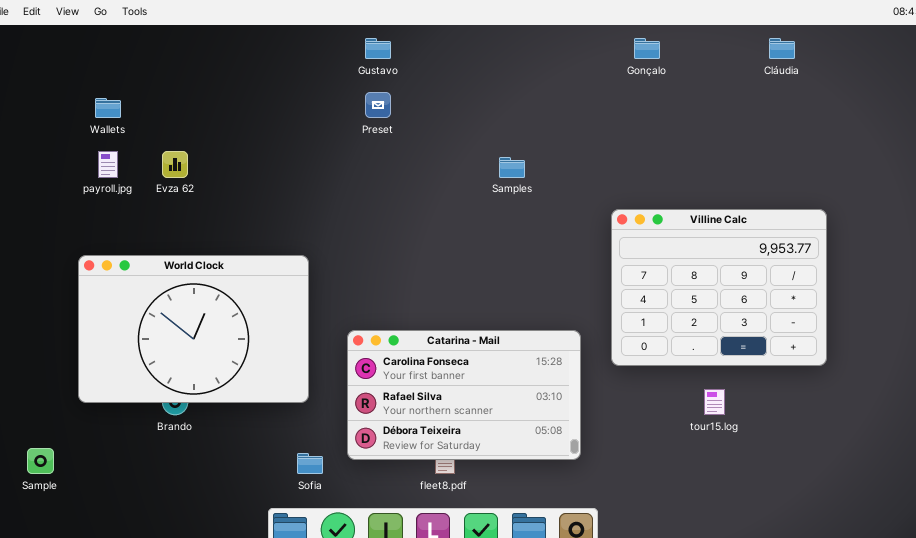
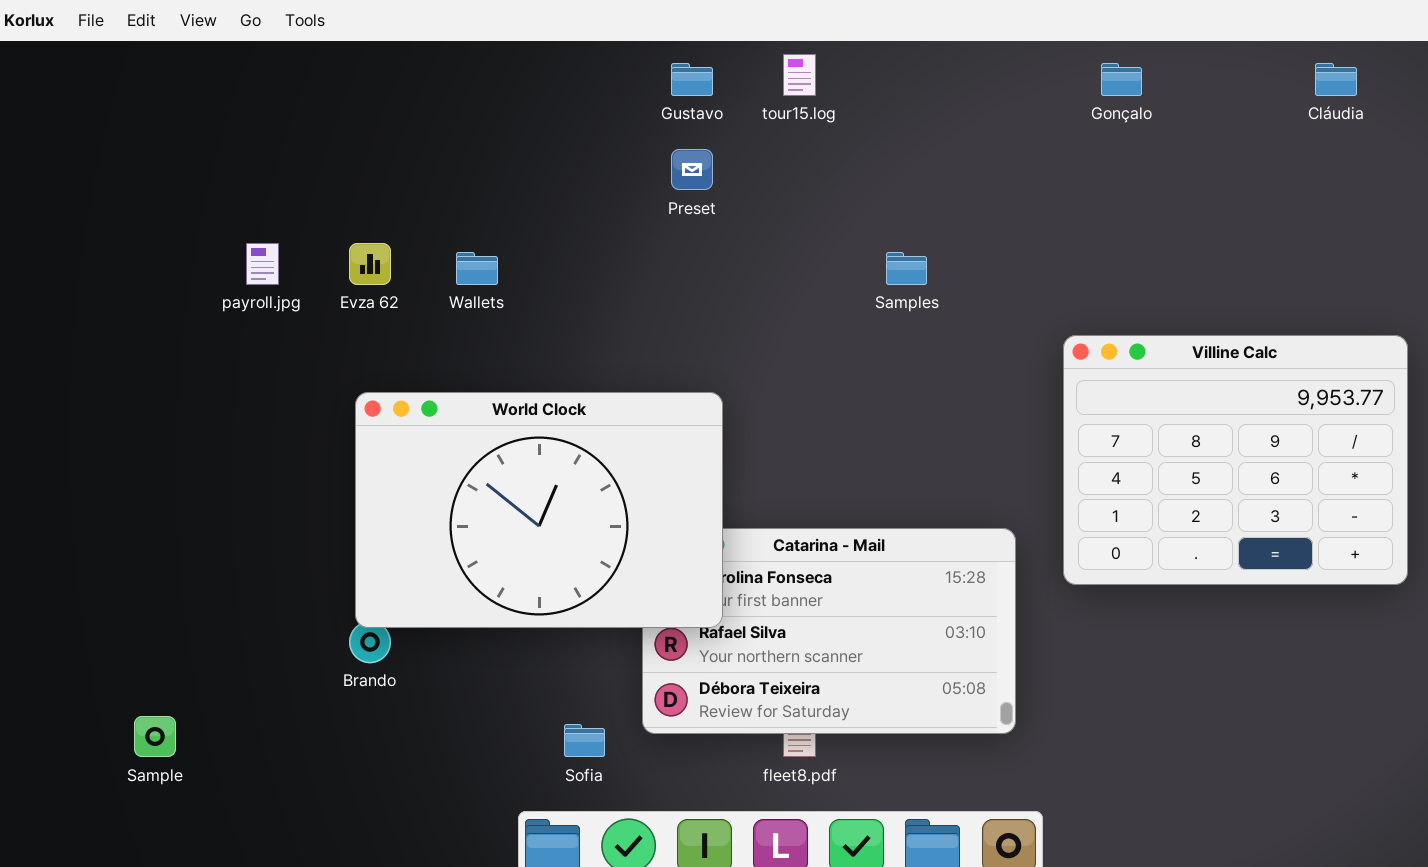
Wallets: [95,98,121,118] -> [456,252,498,285], moved
World Clock: [78,255,309,403] -> [355,392,723,628], moved
tour15.log: [704,389,725,415] -> [783,54,816,96], moved

